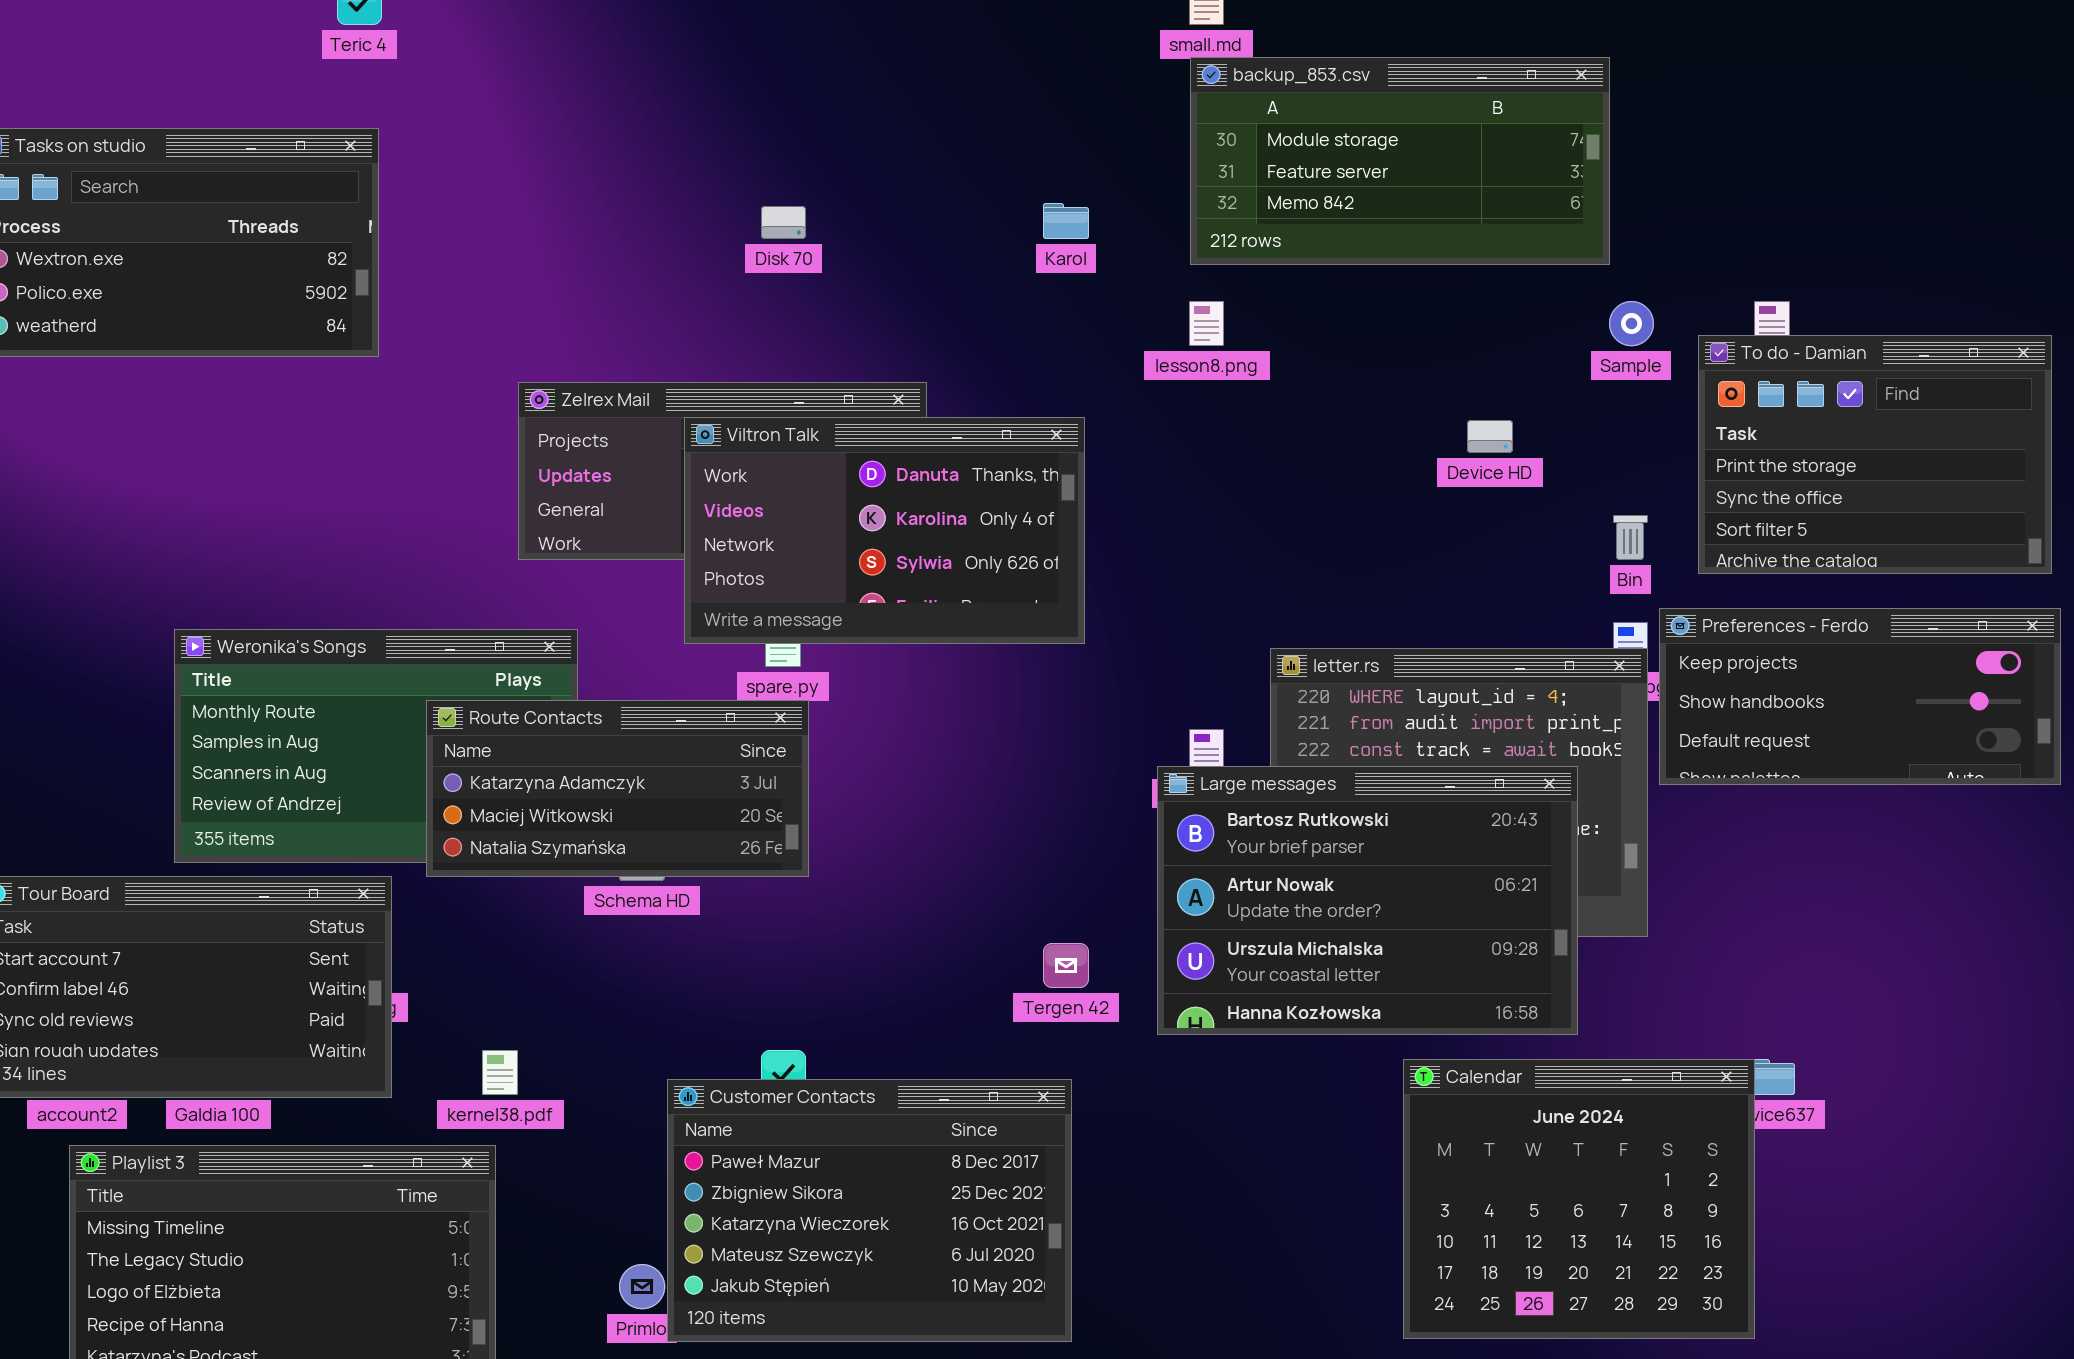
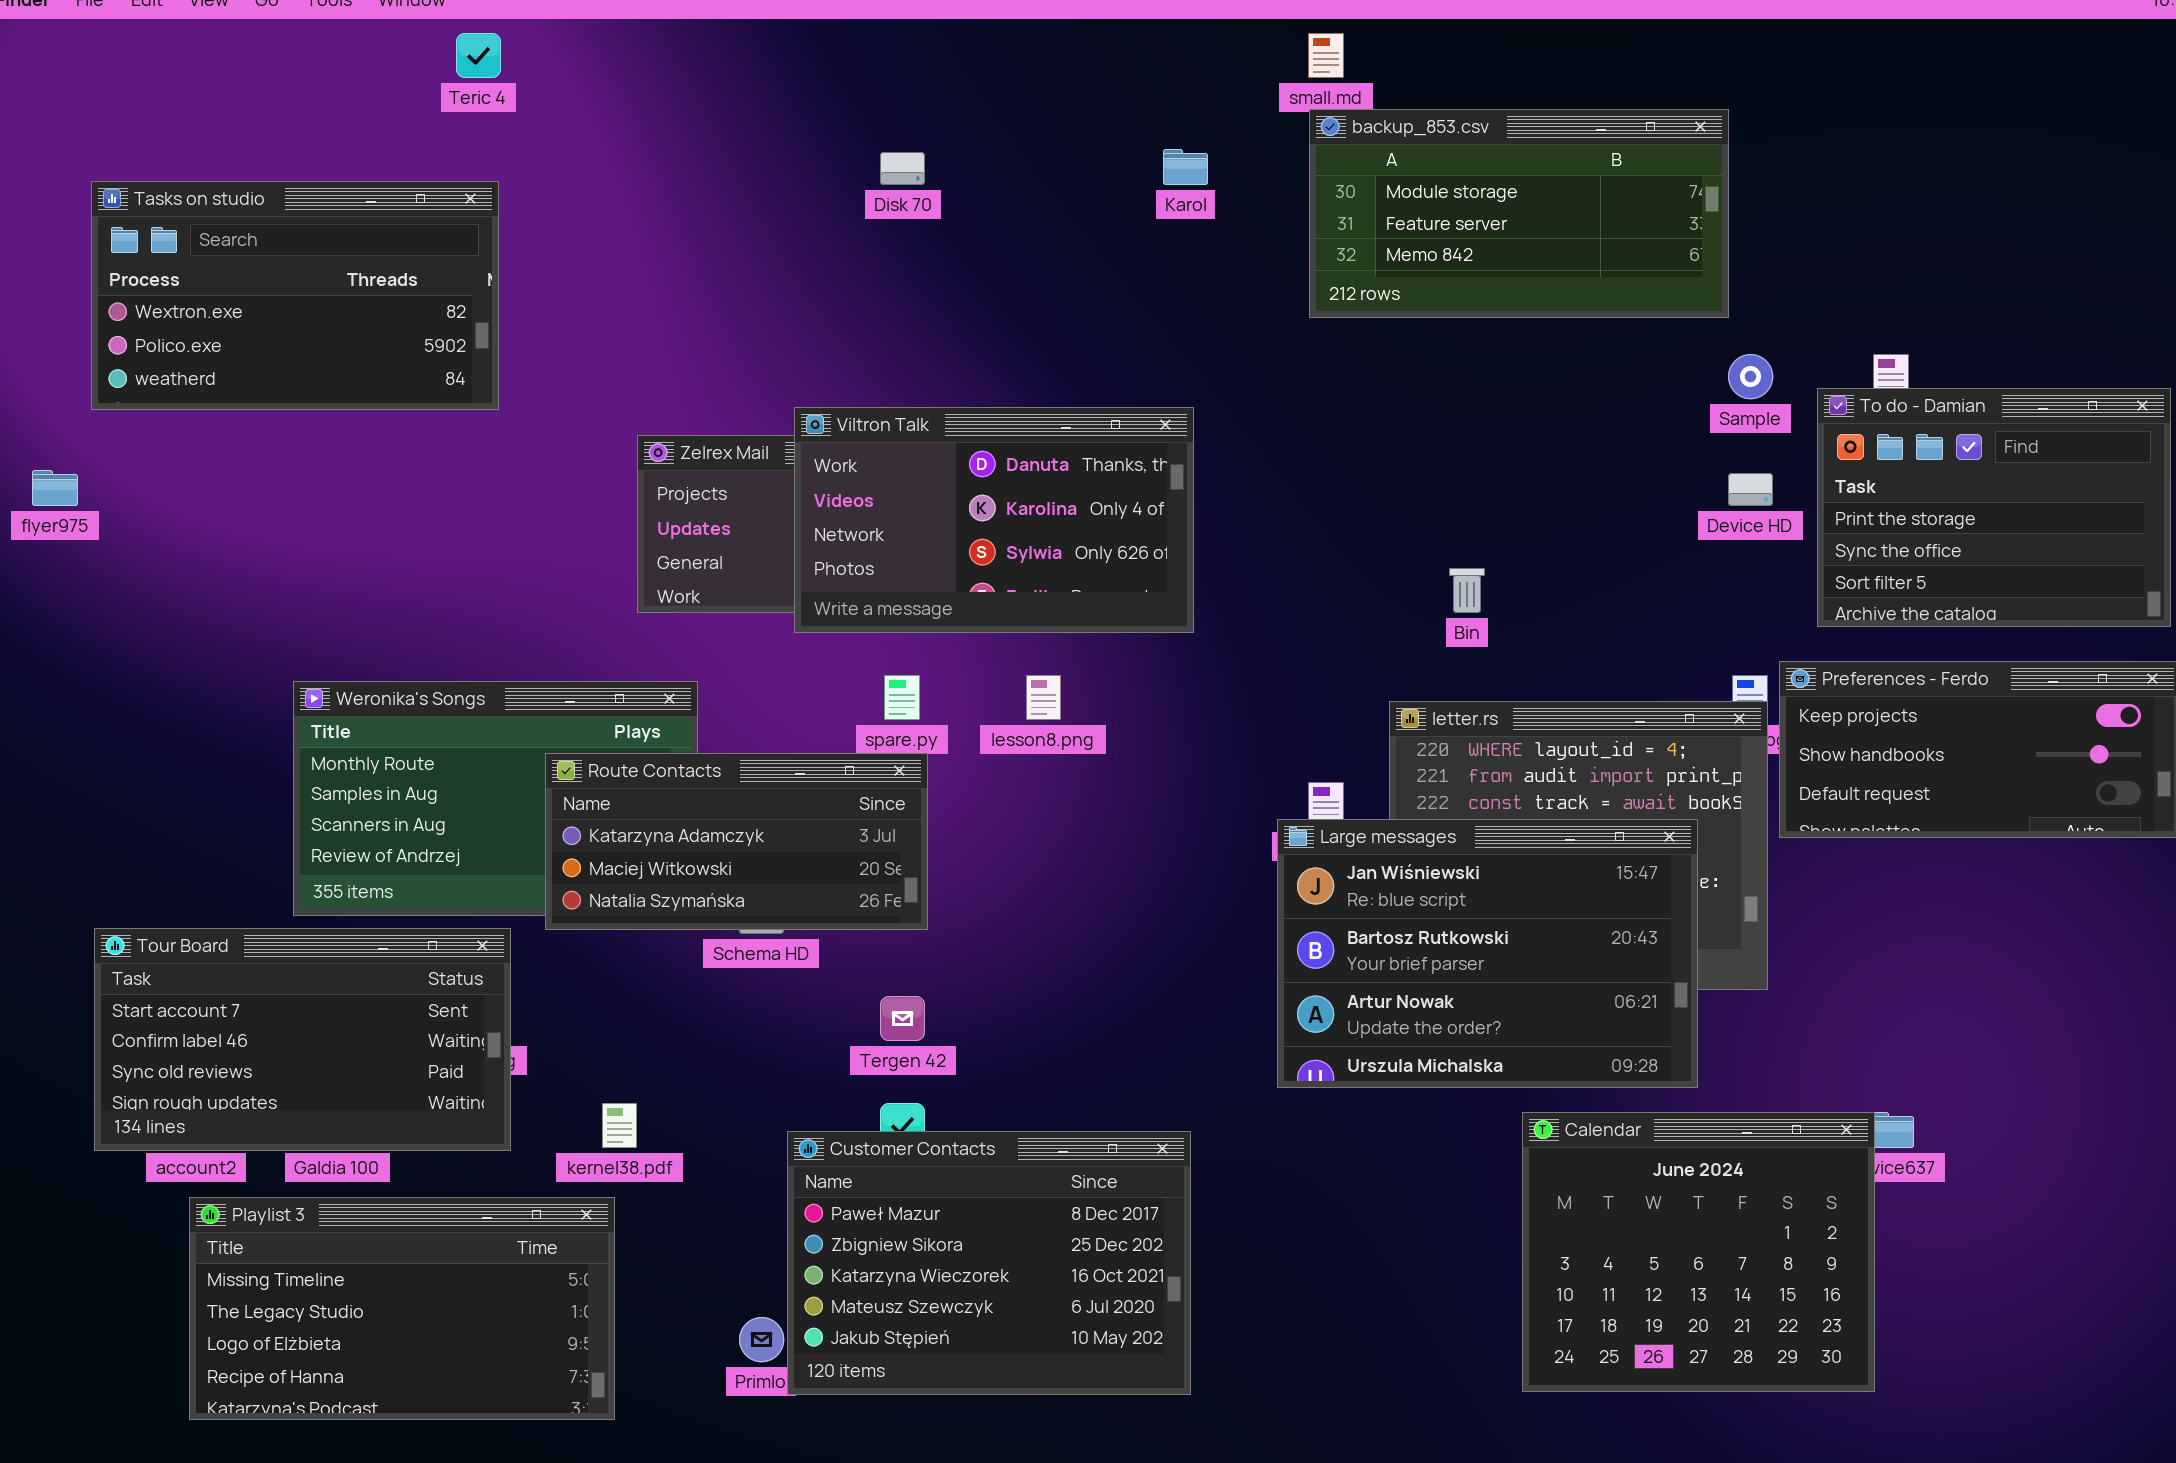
Karol: [1043,203,1089,239] -> [1163,149,1208,185], moved
Disk 70: [761,206,806,239] -> [880,152,925,185], moved
lesson8.png: [1189,301,1224,346] -> [1026,675,1061,720], moved
Viltron Talk: [684,417,1085,644] -> [794,407,1194,633], moved
Device HD: [1467,420,1513,453] -> [1728,473,1773,506], moved
Bin: [1613,515,1648,560] -> [1449,568,1485,613], moved
Large messages: [1157,766,1578,1035] -> [1277,819,1698,1088], scrolled up 1 row
Tergen 42: [1043,943,1089,988] -> [880,996,925,1041], moved

